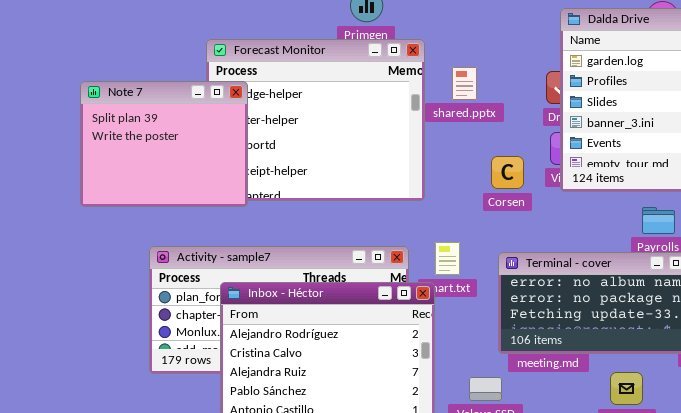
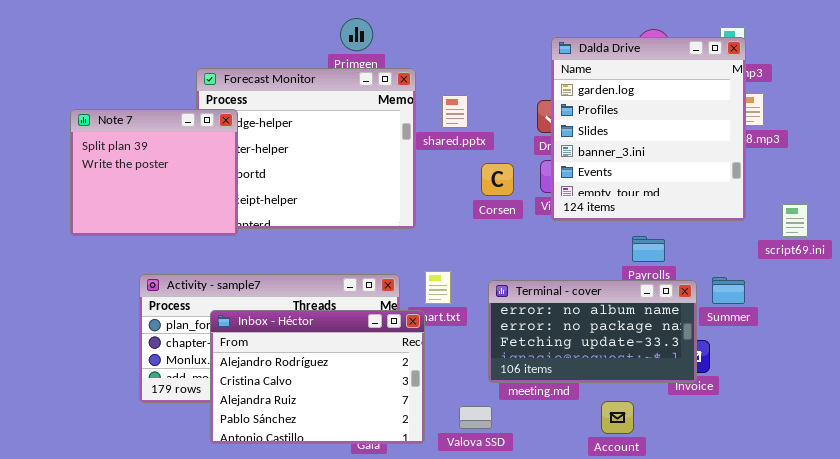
Corsen: [491,156,524,189] -> [481,163,514,196], moved

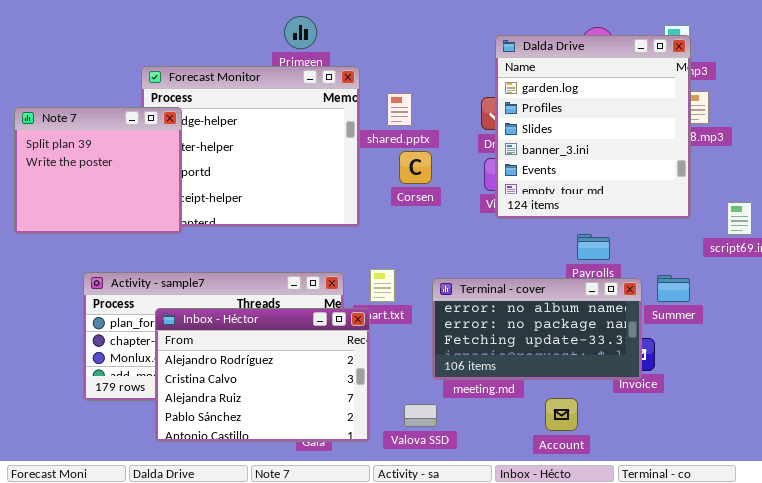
Corsen: [481,163,514,196] -> [399,151,432,184], moved

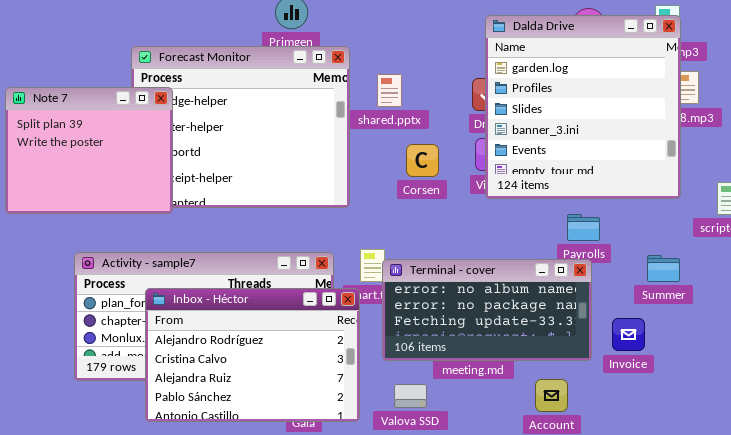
Corsen: [399,151,432,184] -> [406,144,439,177], moved
Terminal - cover: [432,278,642,380] -> [382,259,592,361], moved

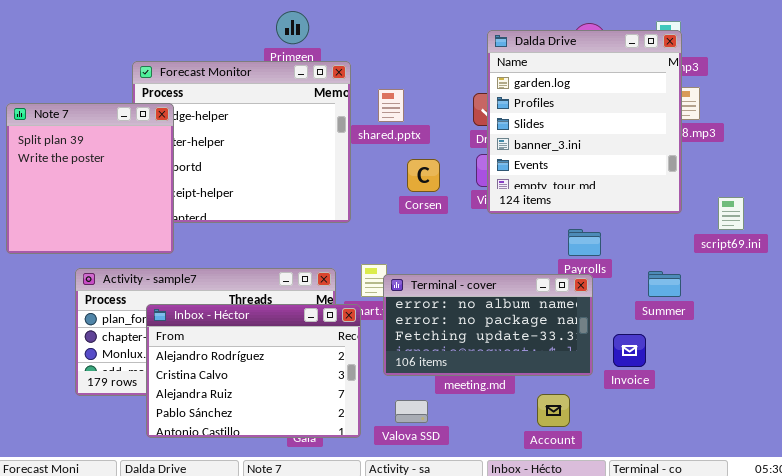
Note 7: [5,87,173,214] -> [6,103,174,254], resized

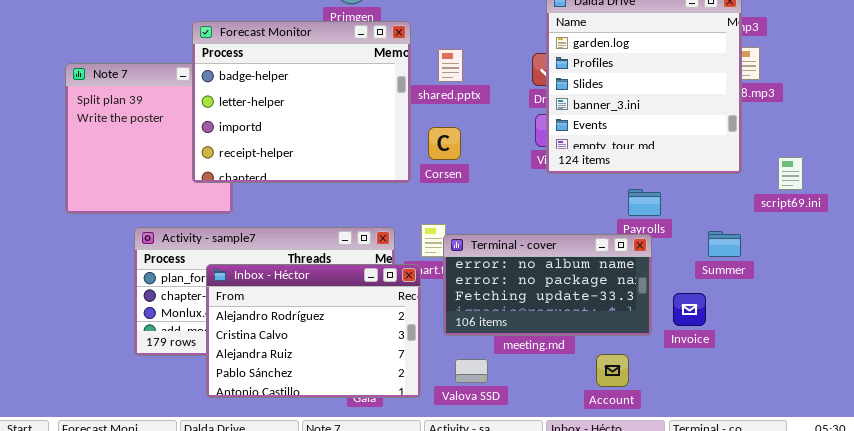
Forecast Monitor: [132,61,351,223] -> [192,21,411,183], raised
Corsen: [407,159,440,192] -> [428,127,461,160], moved

